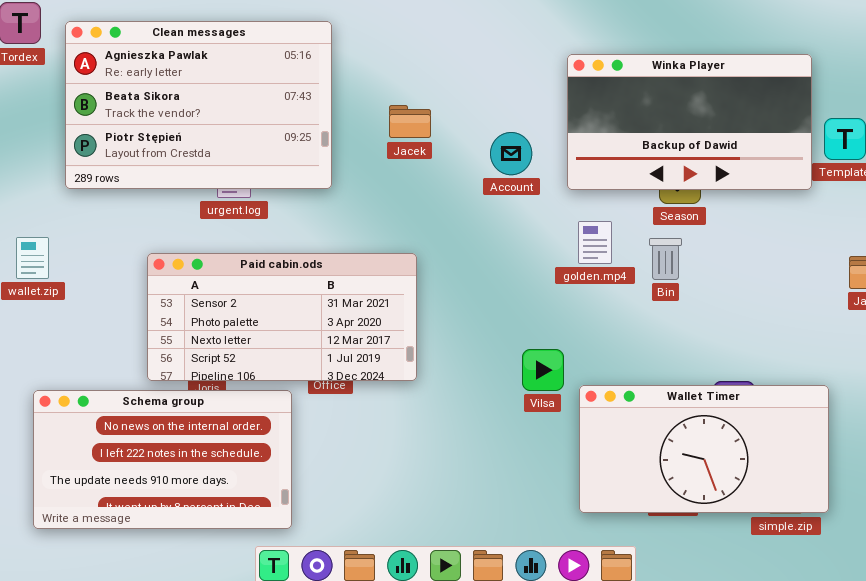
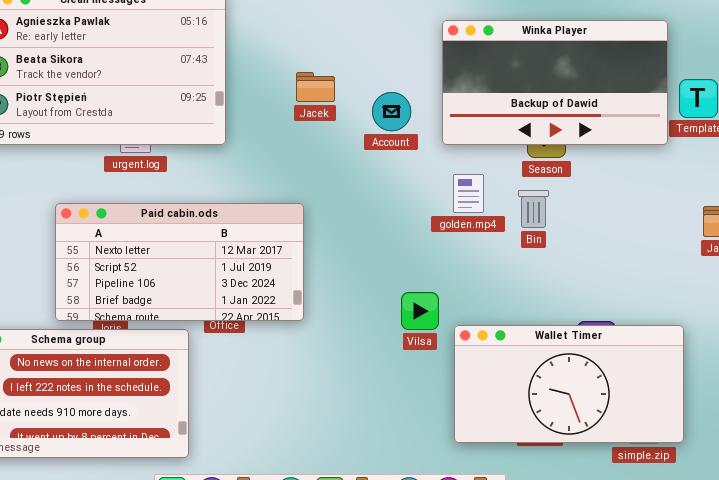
Jacek: [389,105,431,138] -> [296,72,335,102], moved
Paid cabin.ods: [147,253,417,381] -> [55,203,304,321], scrolled down 2 rows

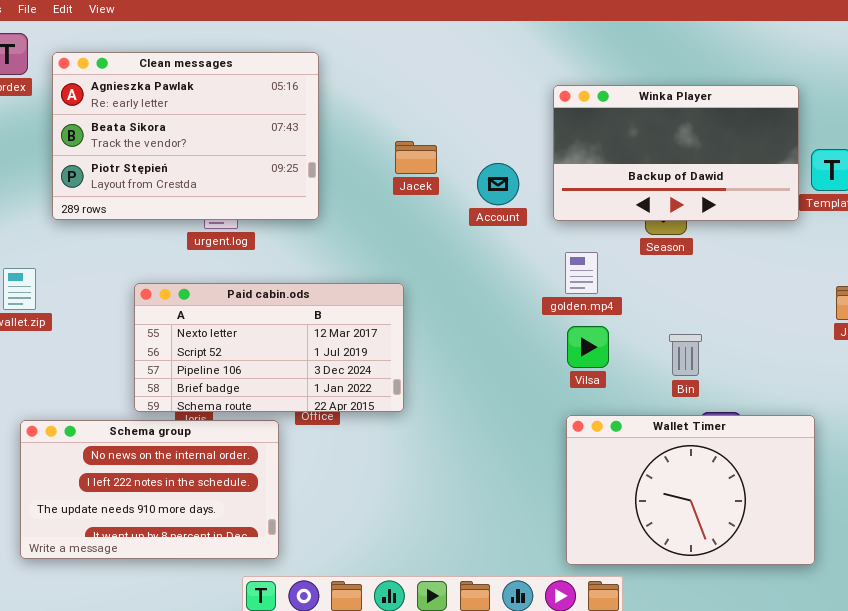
Bin: [518,190,549,228] -> [669,334,702,376], moved
Vilsa: [401,292,439,330] -> [567,326,609,368], moved
Wallet Timer: [454,325,684,443] -> [566,415,815,565], resized

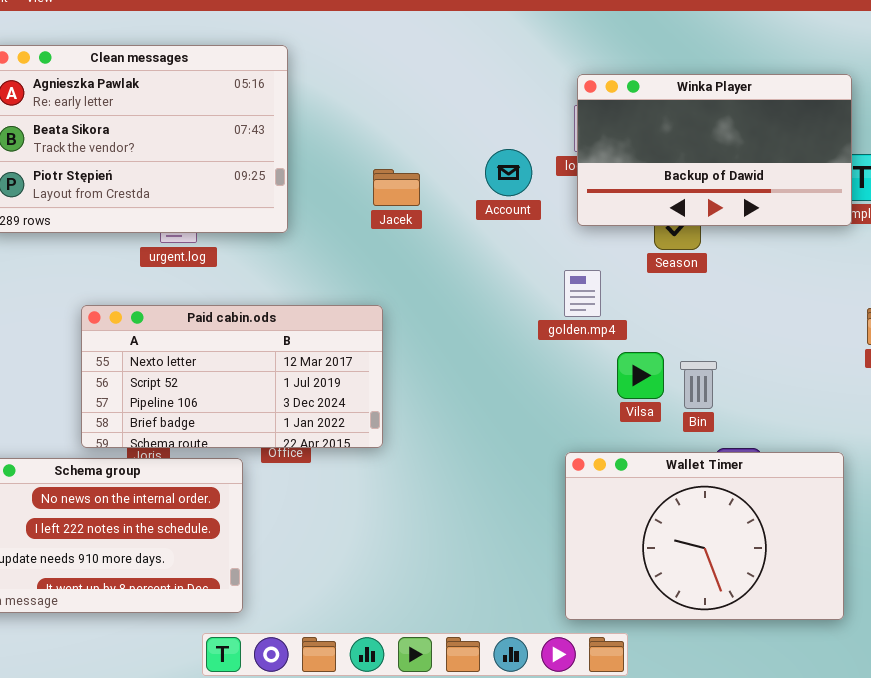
Winka Player: [553,85,799,221] -> [577,74,852,226], moved
Jacek: [395,141,437,174] -> [373,169,420,206], moved
Account: [477,163,519,205] -> [485,149,532,196], moved
Vilsa: [567,326,609,368] -> [617,352,664,399], moved

